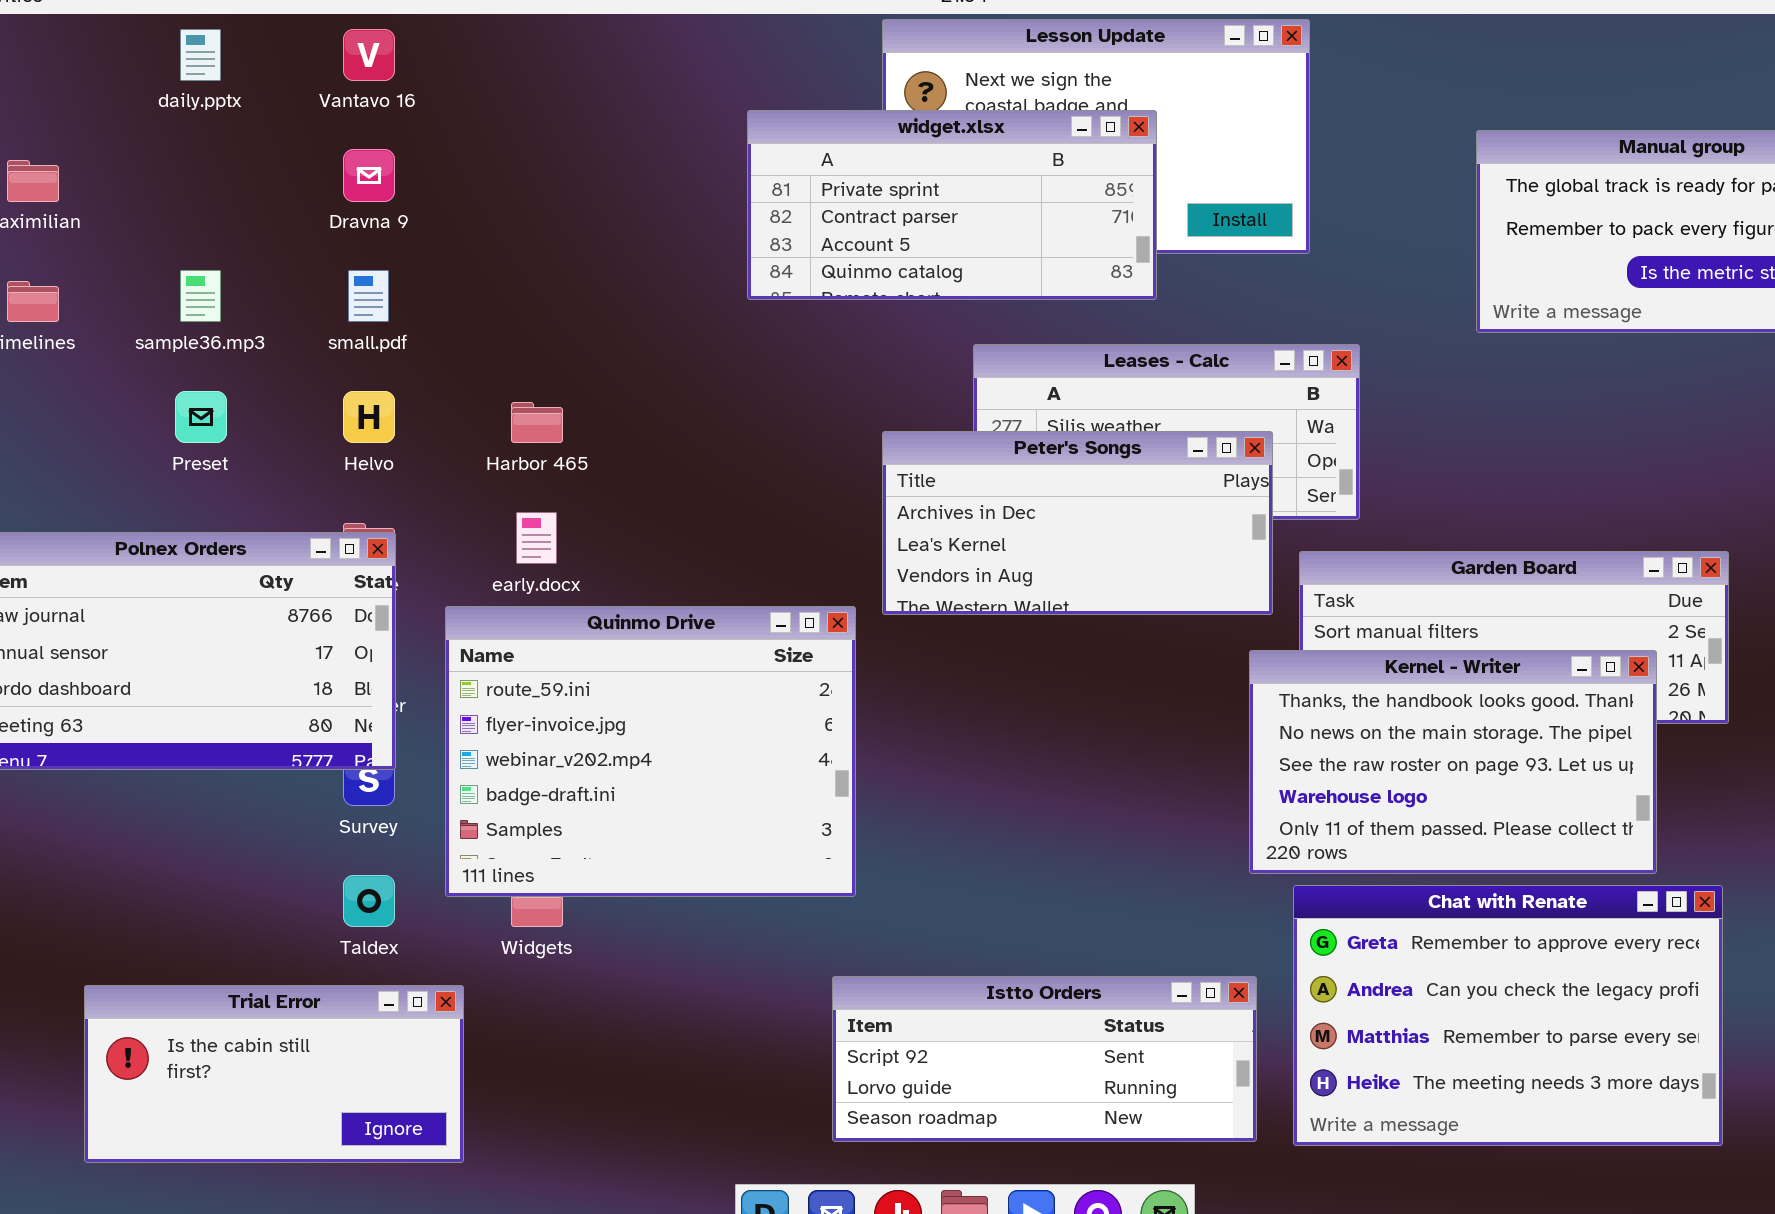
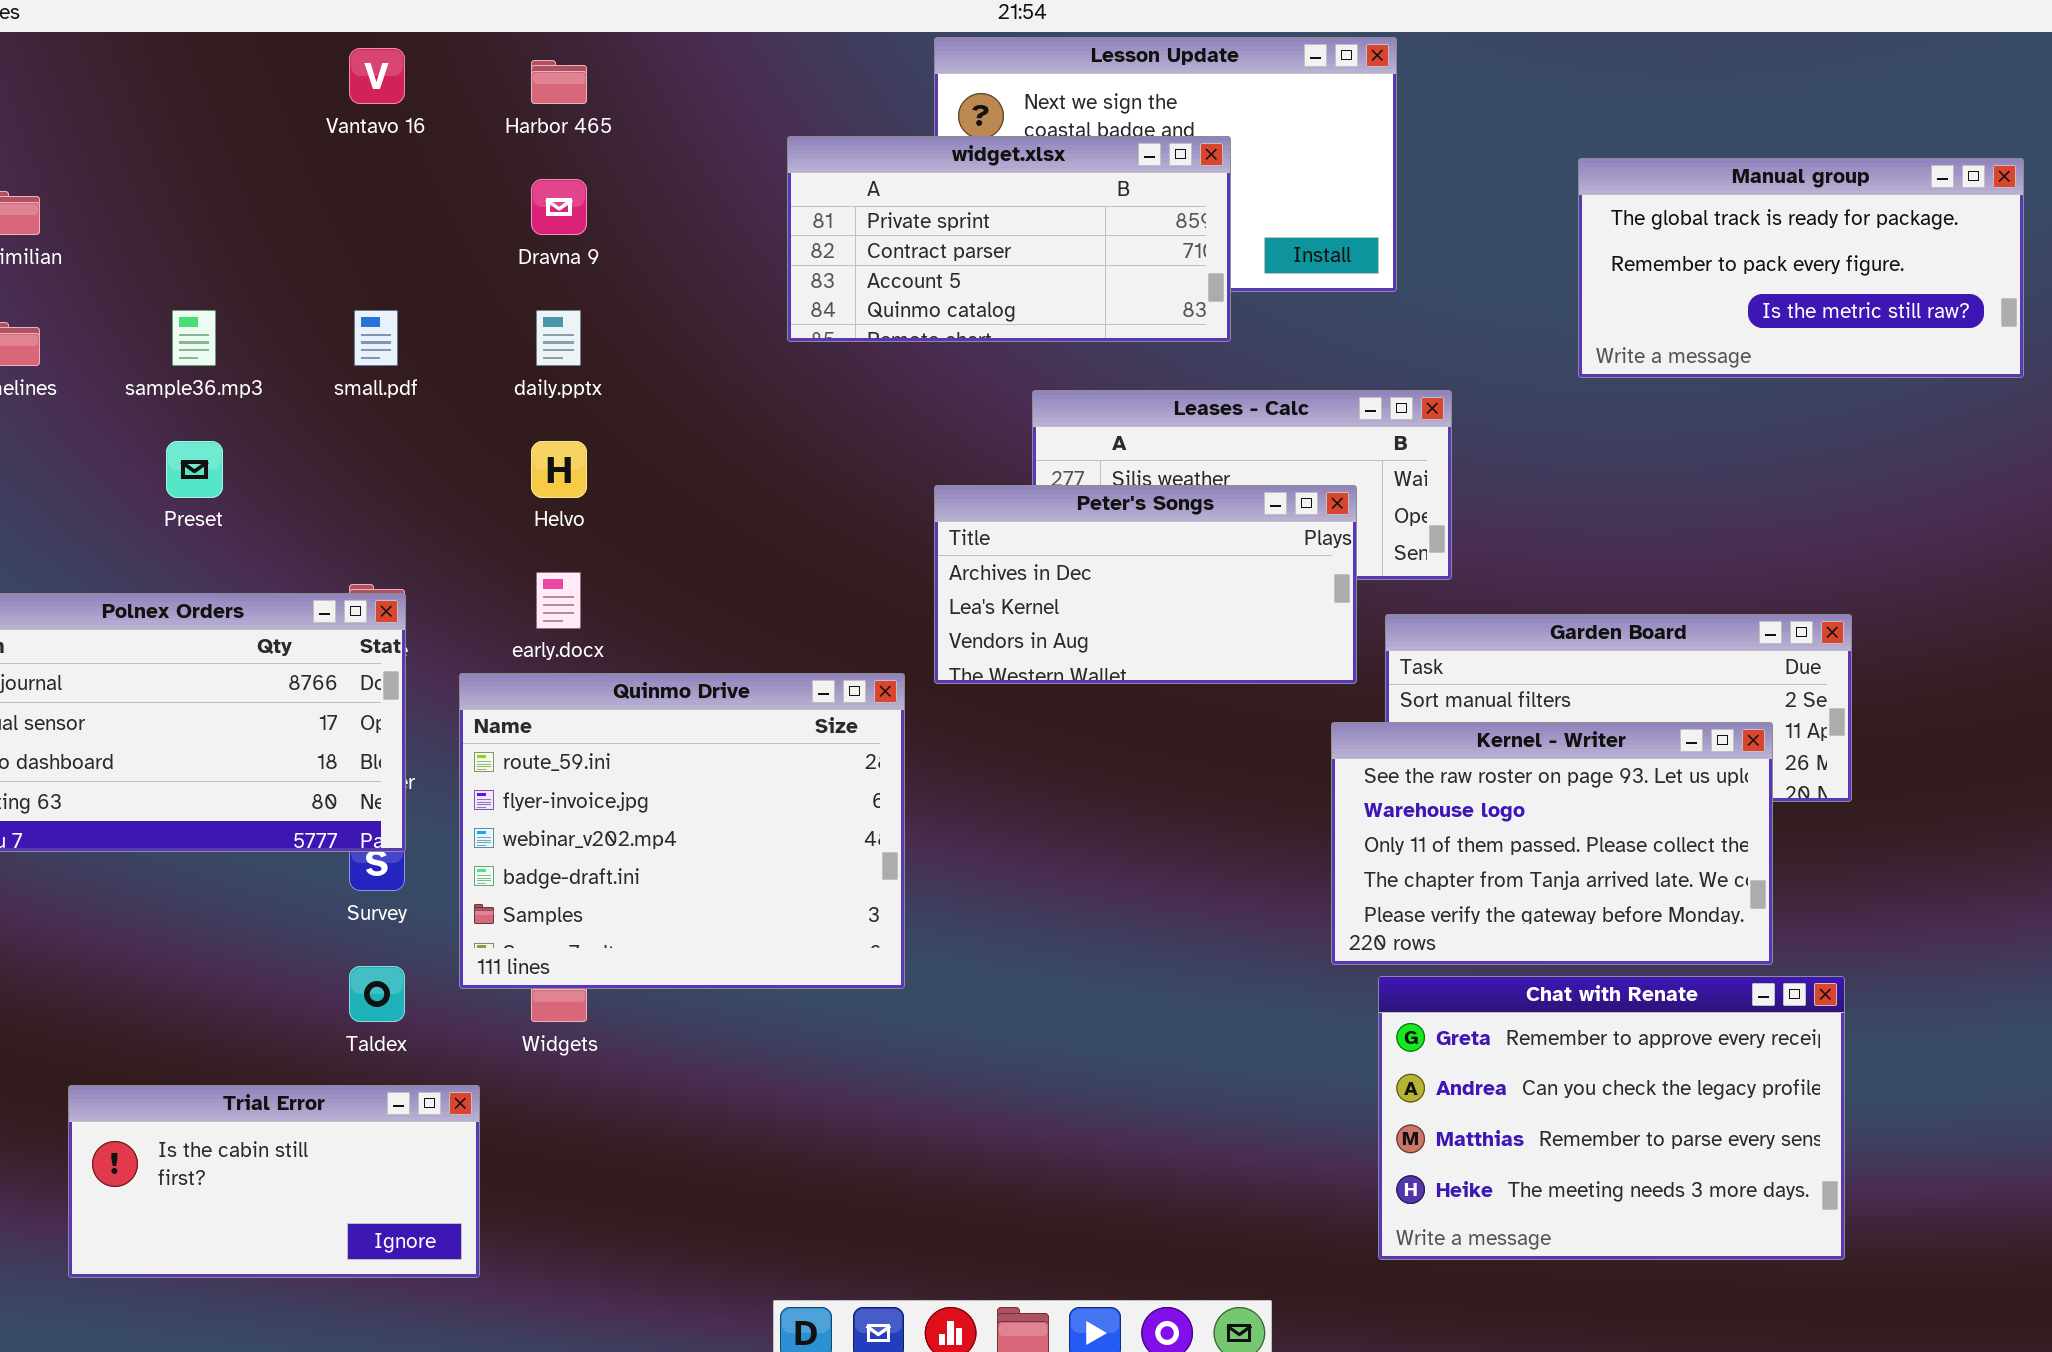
daily.pptx: [180,29,221,81] -> [536,310,581,366], moved
Dravna 9: [343,149,395,202] -> [531,179,587,235], moved
Helvo: [343,391,395,443] -> [531,441,587,498], moved
Harbor 465: [511,402,563,443] -> [531,60,587,104], moved
Kernel - Writer: [1249,650,1657,874] -> [1331,722,1773,965], scrolled down 2 rows
Istto Orders: [832,976,1257,1142] -> none, closed

